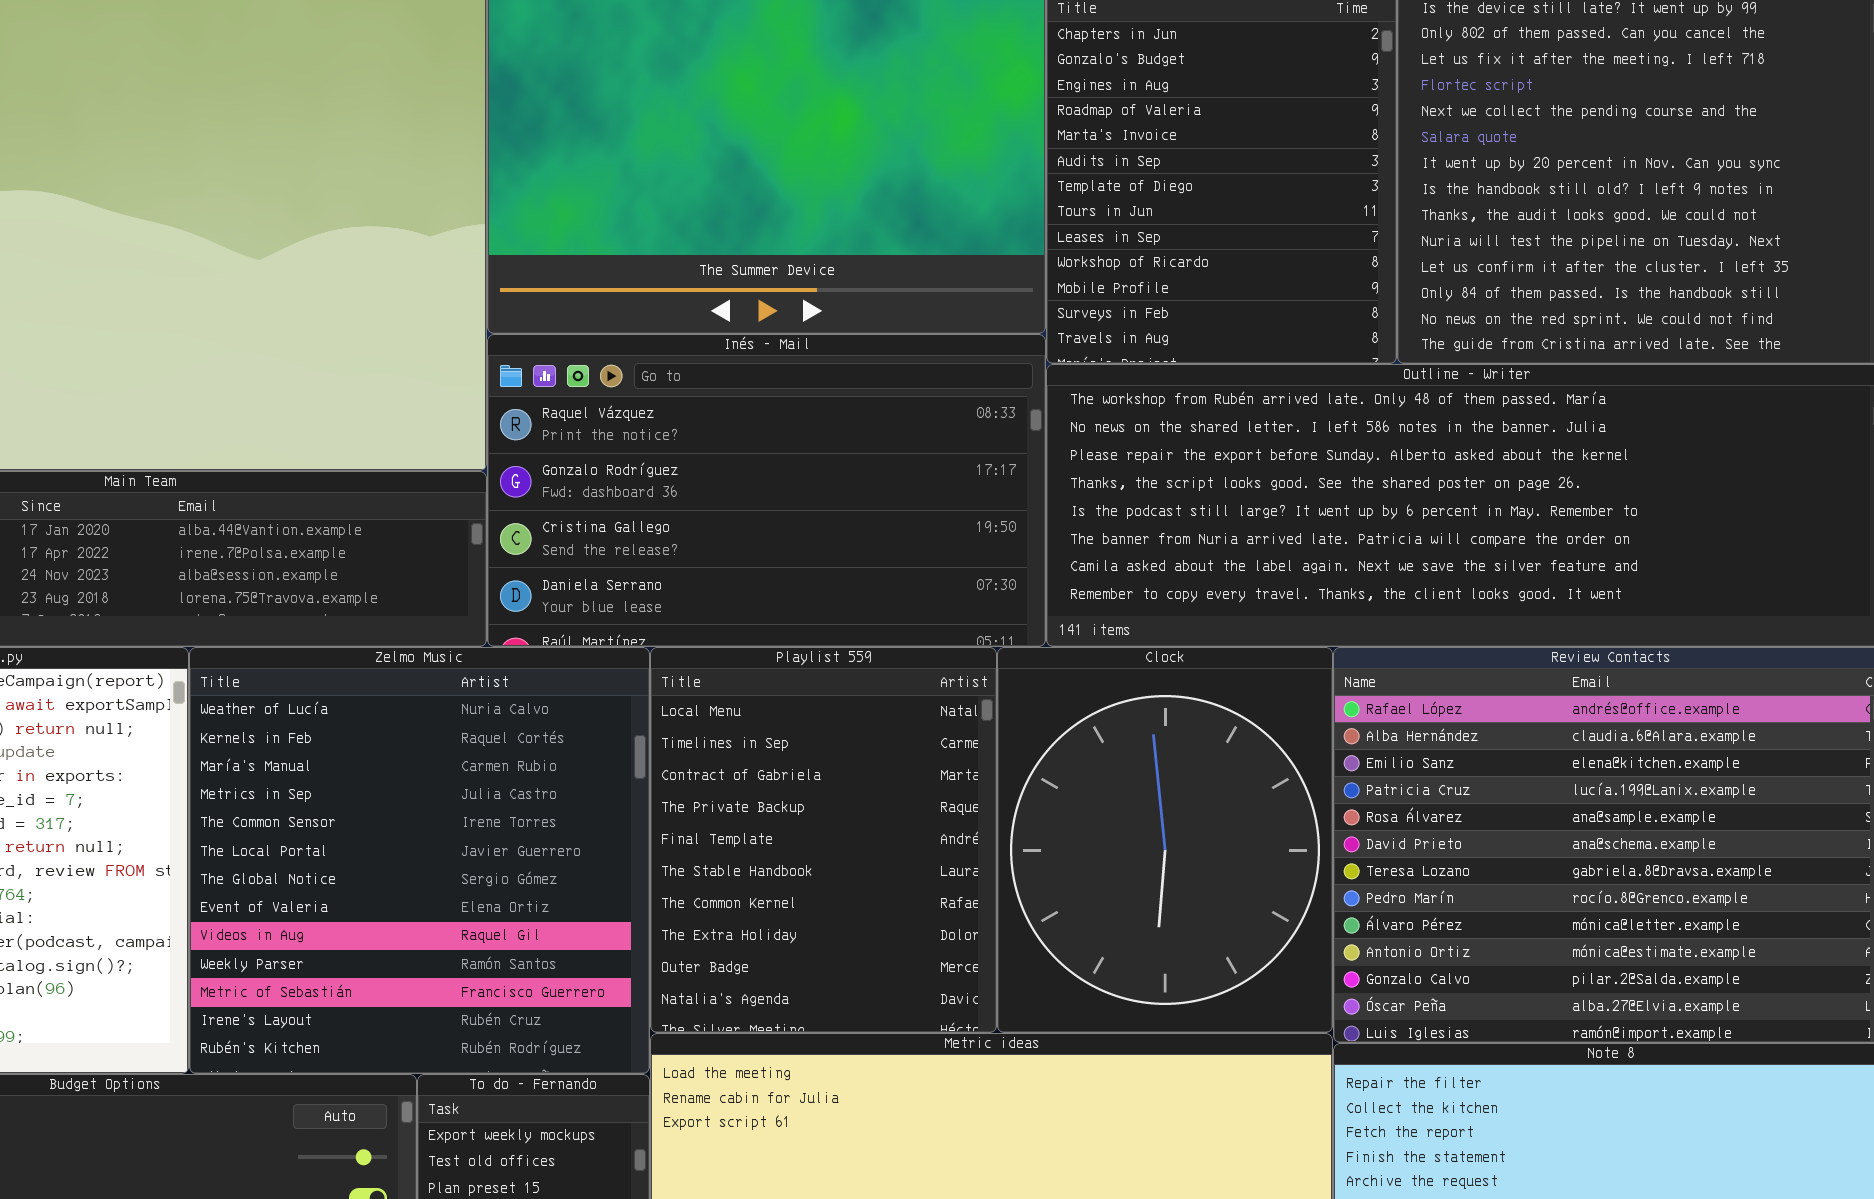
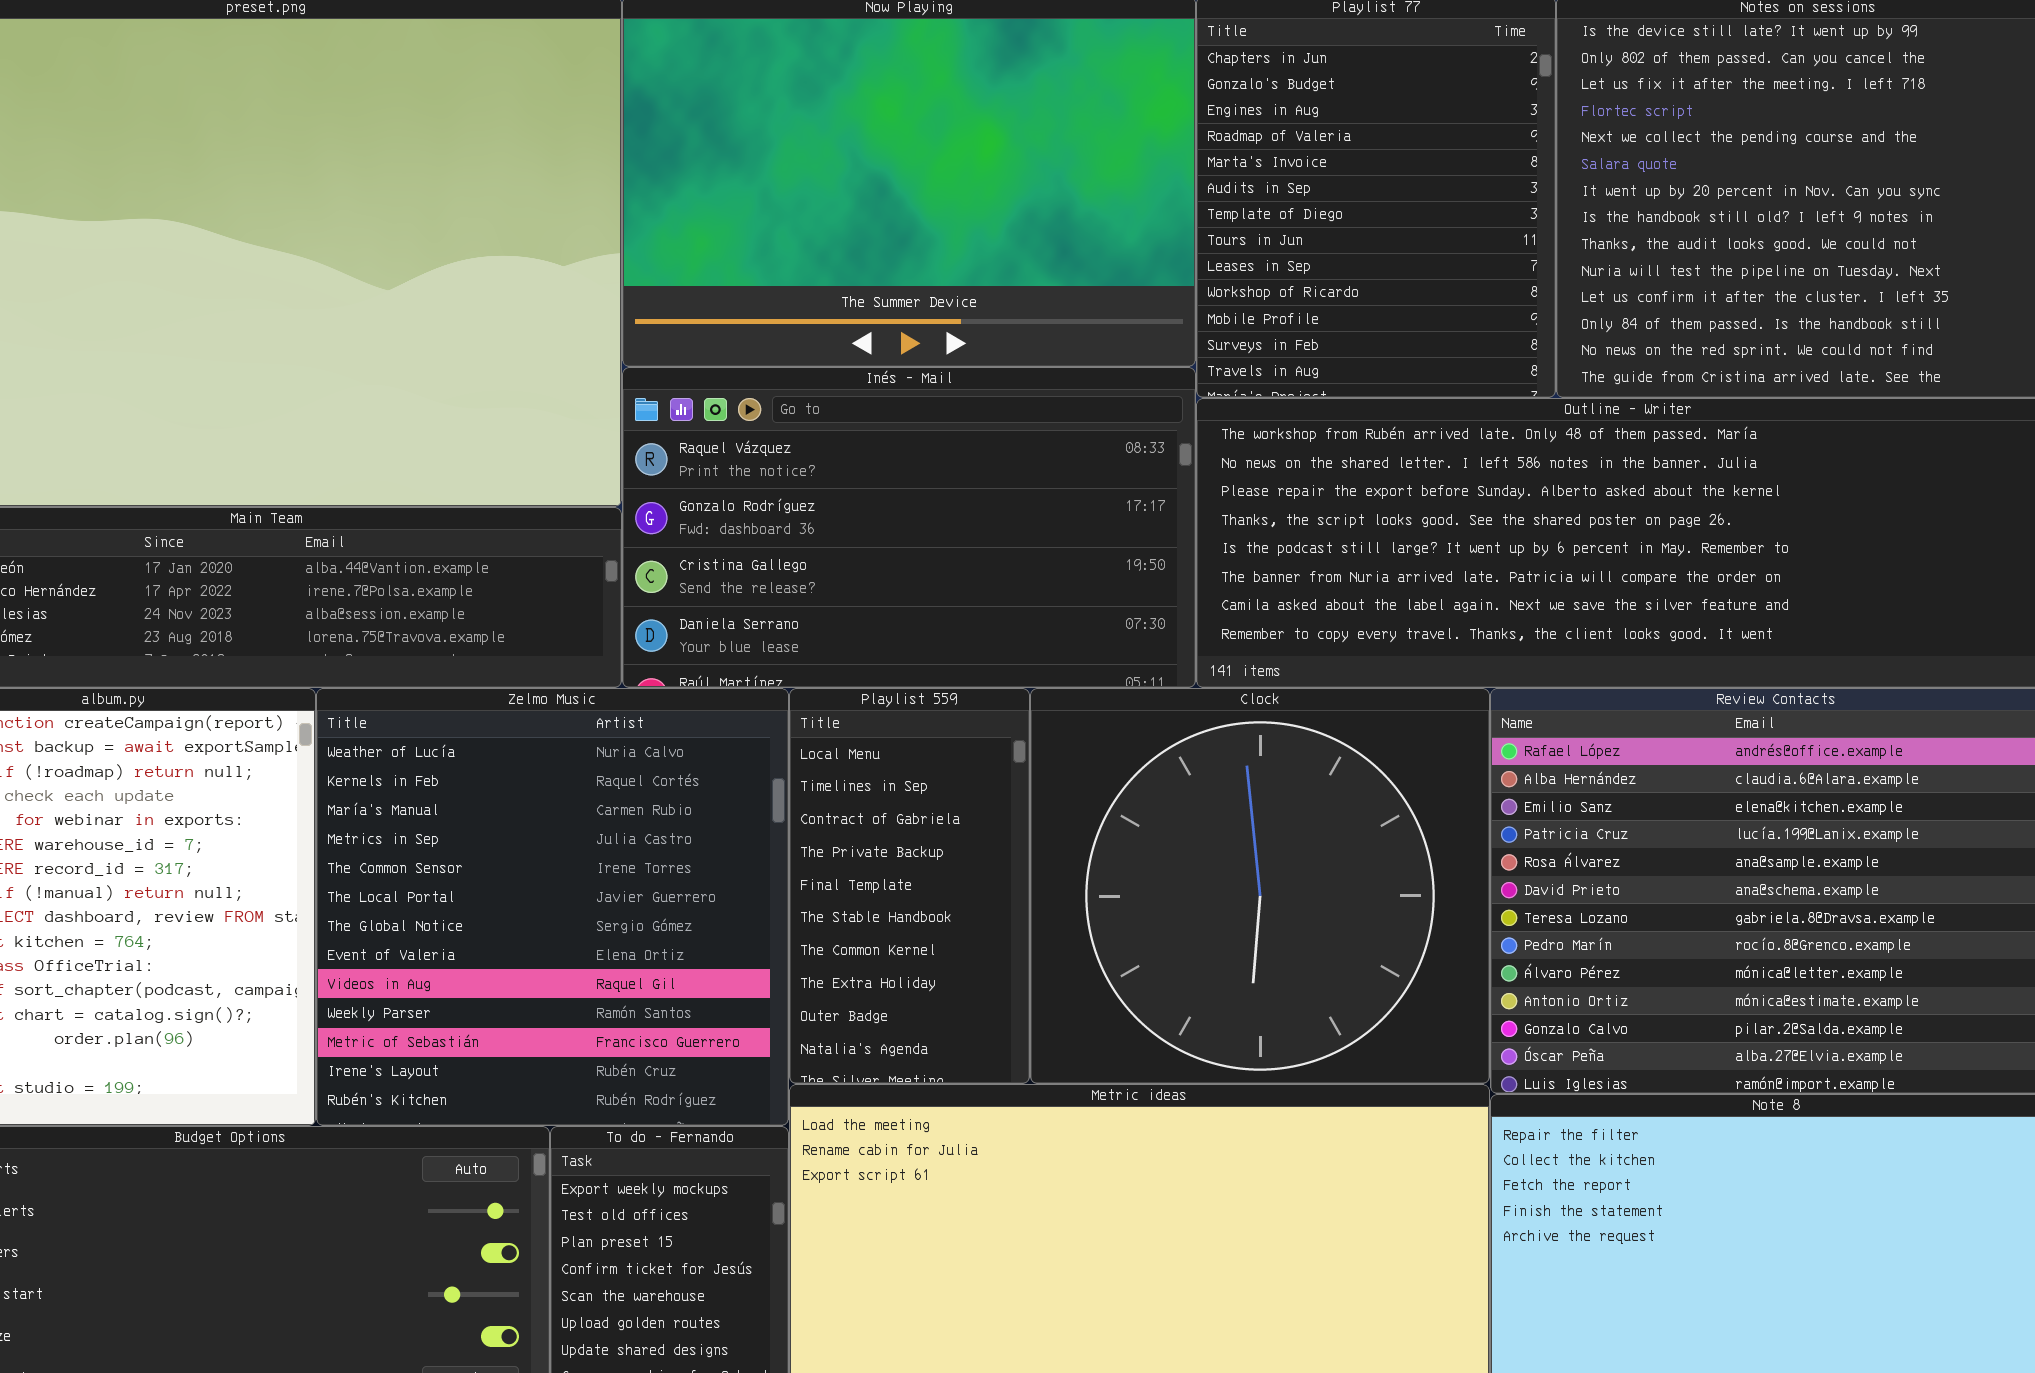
Playlist 559: [650,647,997,1033] -> [789,688,1030,1084], resized
Clock: [997,647,1333,1033] -> [1030,688,1490,1084], resized

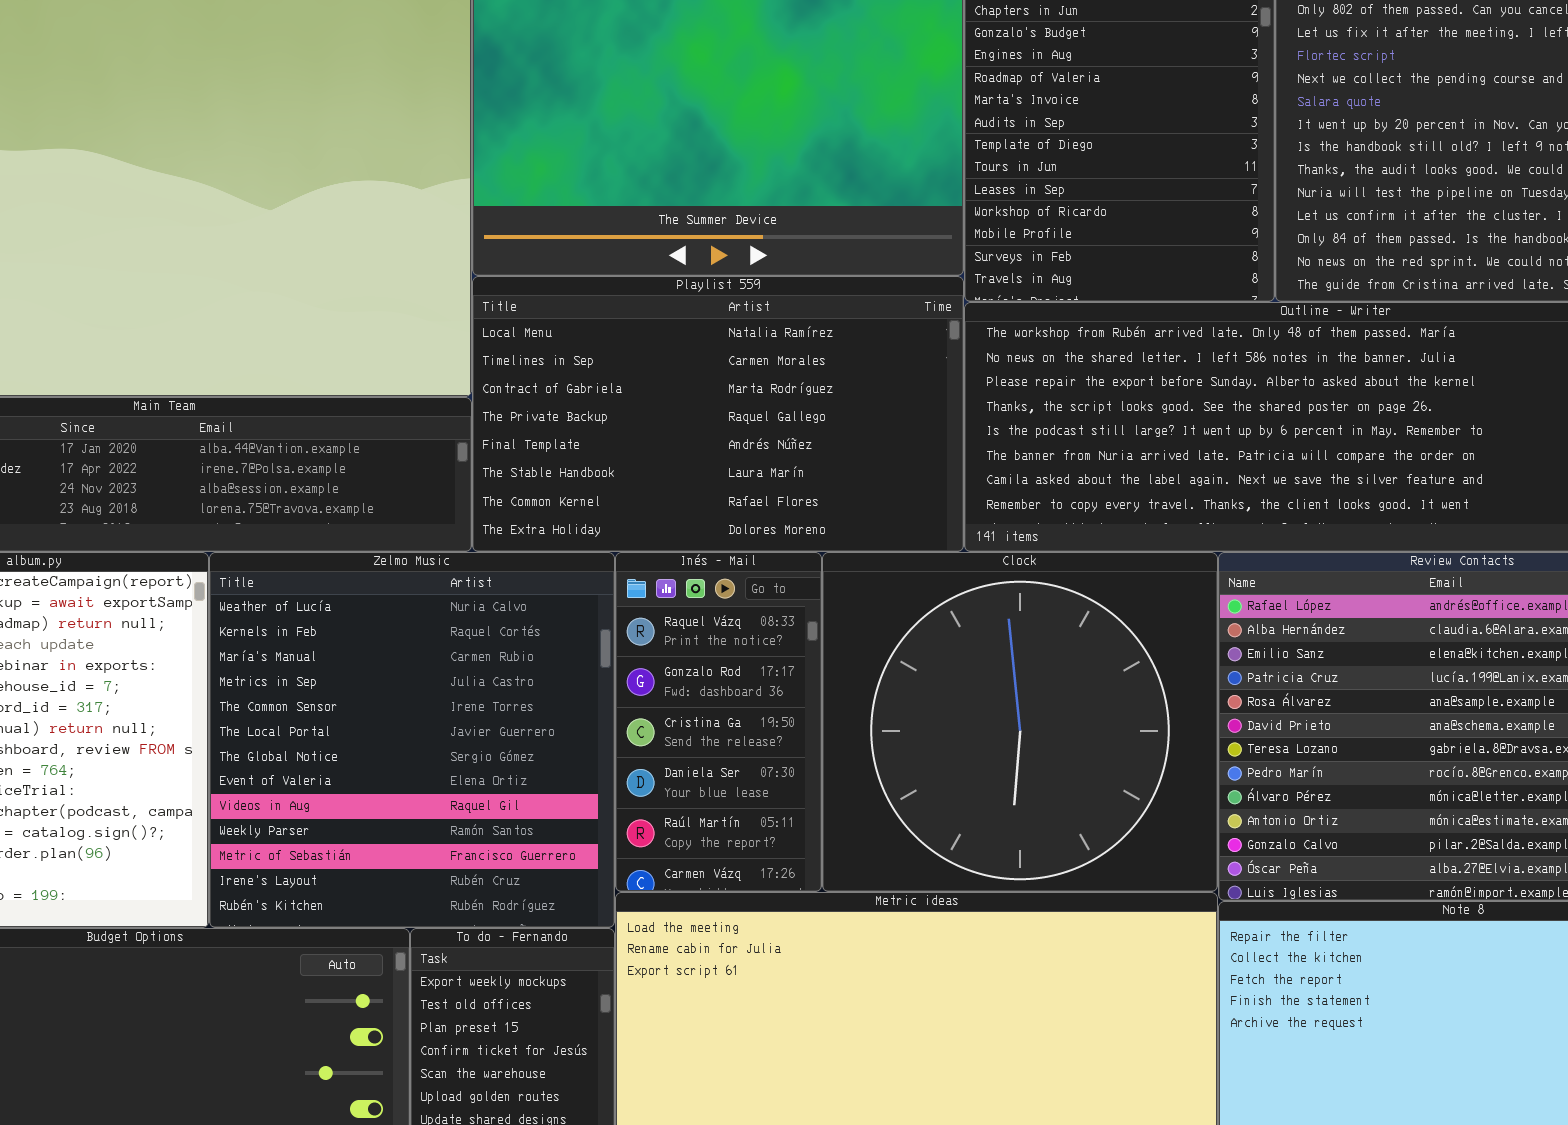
Inés - Mail: [622,367,1196,688] -> [615,552,822,892], moved, resized
Playlist 559: [789,688,1030,1084] -> [472,276,964,552], moved, resized

